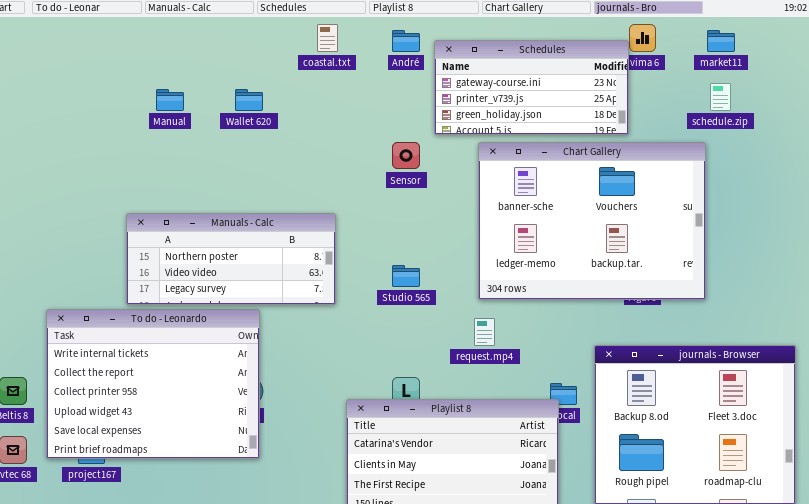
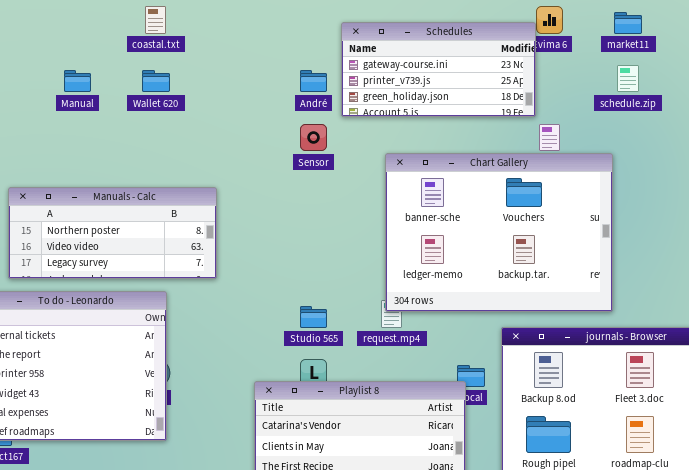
coastal.txt: [317,24,338,52] -> [145,6,166,34], moved
André: [392,30,420,52] -> [300,70,327,92], moved
Chart Gallery: [478,142,706,300] -> [385,153,613,312], moved
Manuals - Calc: [126,213,336,305] -> [8,187,217,279], moved
Studio 565: [392,265,420,287] -> [300,306,327,328], moved

